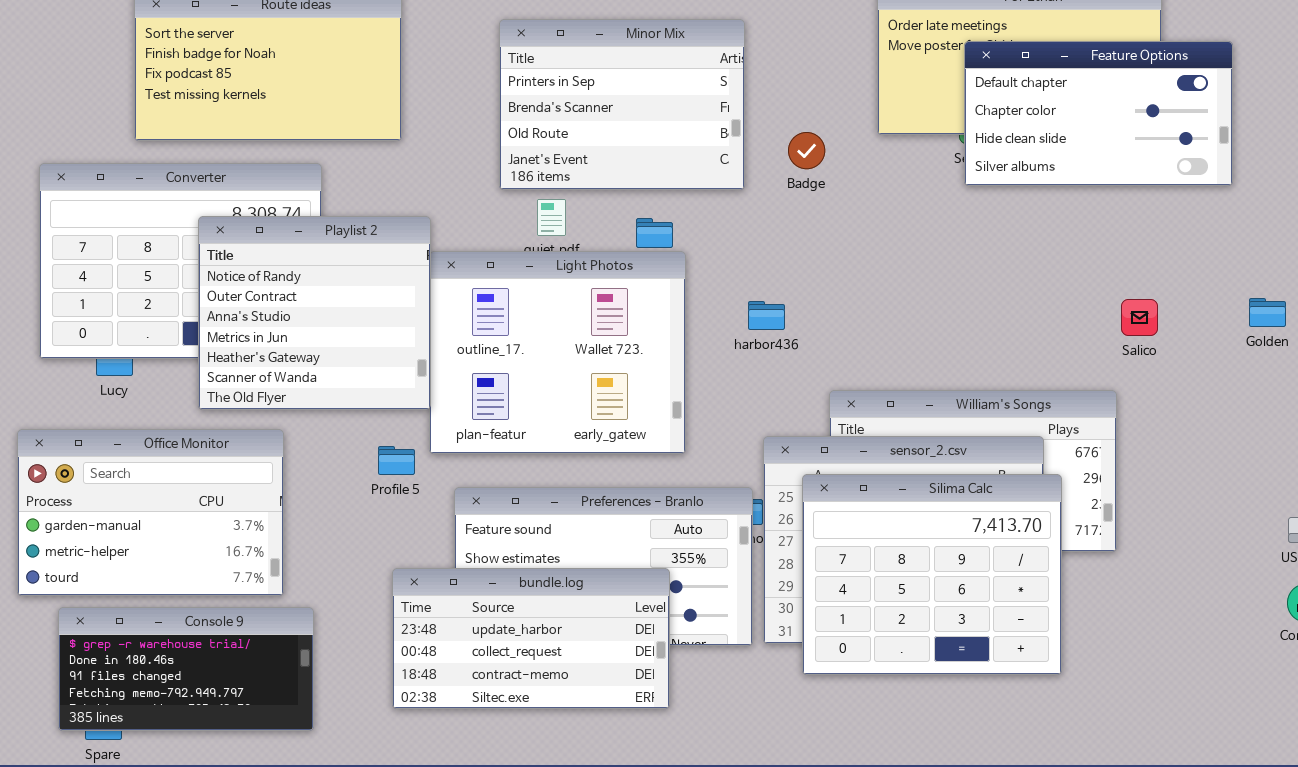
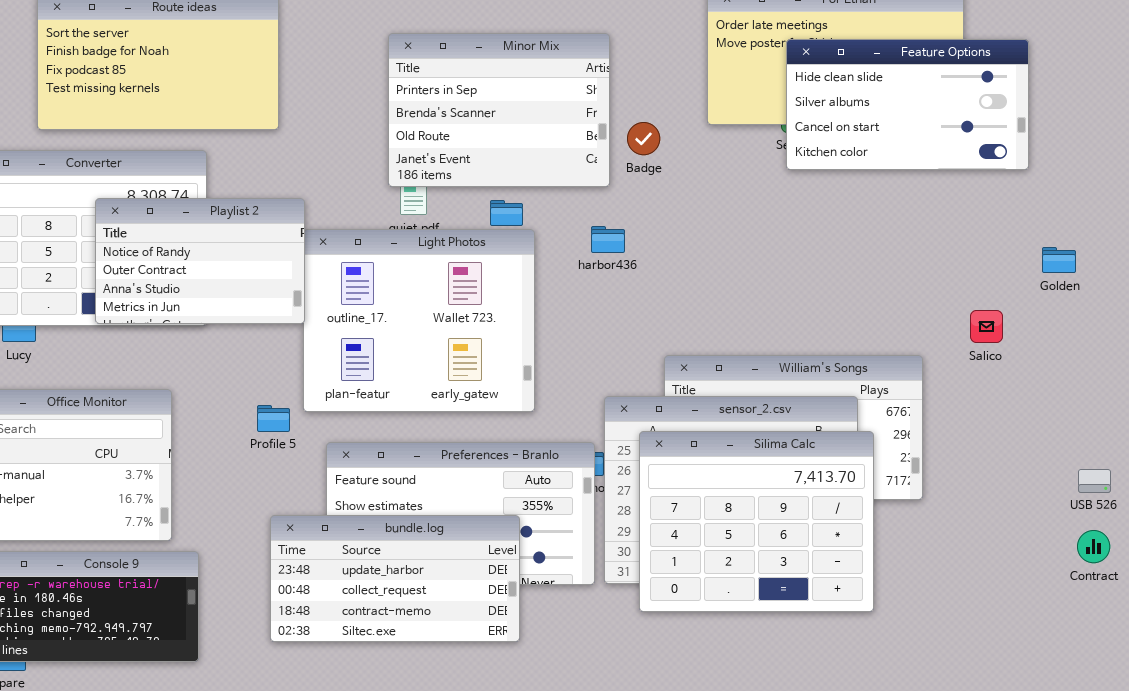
Minor Mix: [499,19,745,190] -> [388,33,610,187], moved
Feature Options: [964,41,1233,186] -> [786,39,1029,170], scrolled down 2 rows
Playlist 2: [198,216,431,410] -> [95,198,305,324], resized
Golden: [1249,298,1286,327] -> [1042,247,1076,273], moved
Salico: [1121,299,1158,336] -> [970,310,1003,343], moved
harbor436: [748,301,785,330] -> [591,226,625,253], moved

